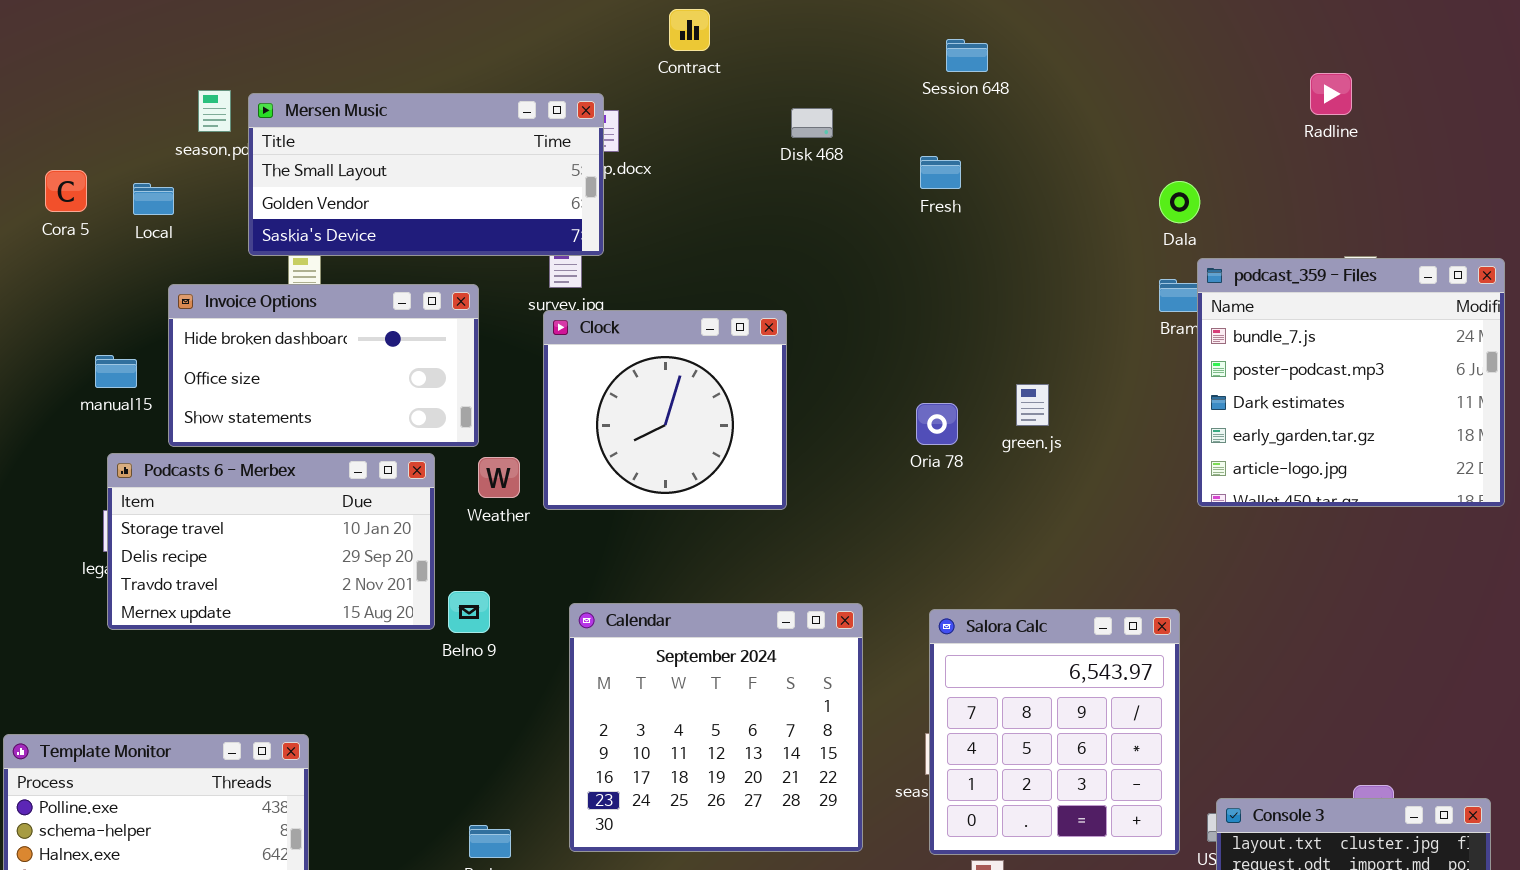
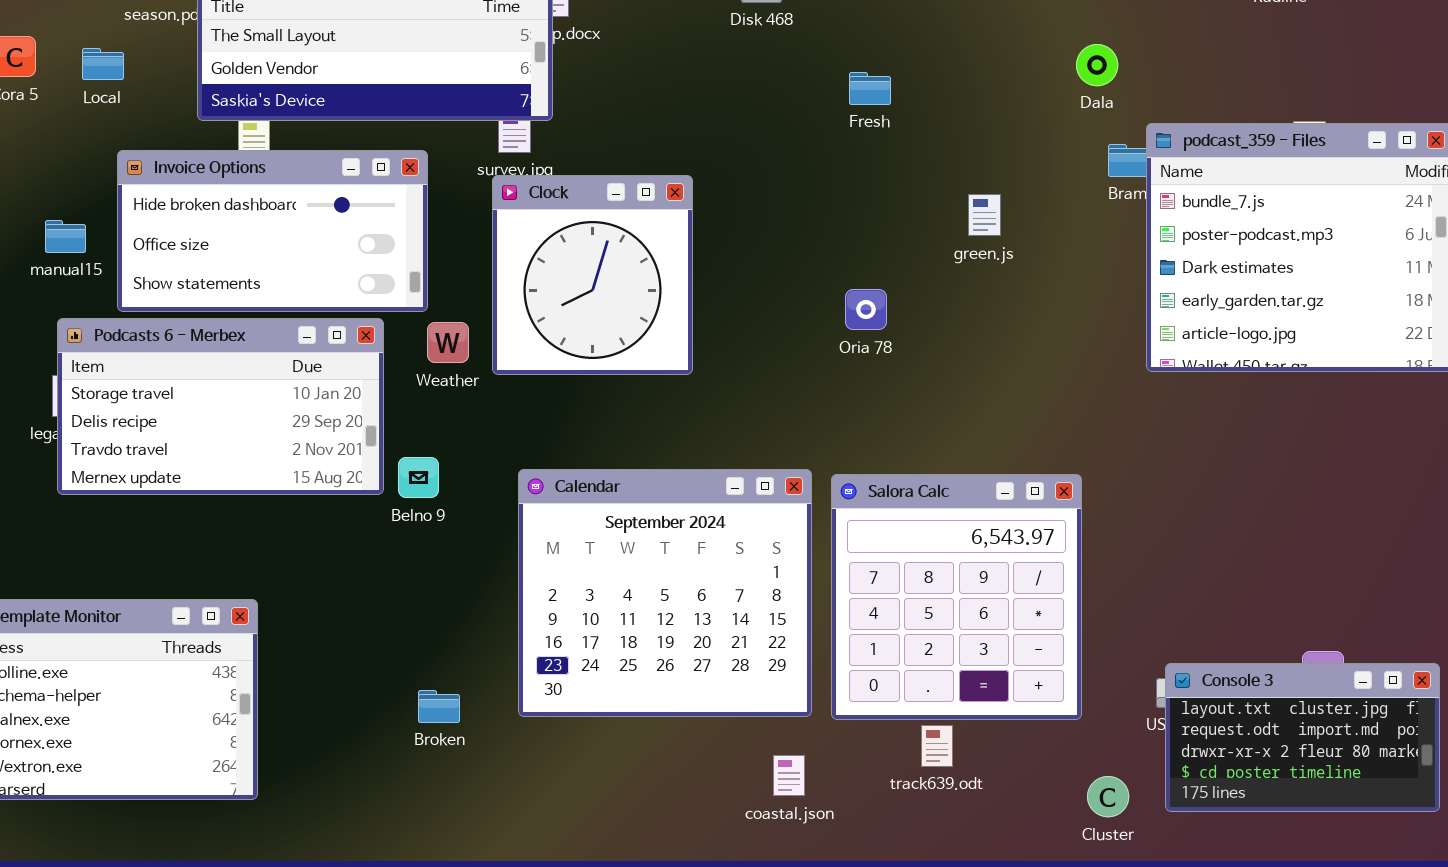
Fresh: [920,156,961,189] -> [849,72,891,105], moved
Dala: [1159,181,1200,223] -> [1076,44,1118,86], moved
Clock: [543,310,787,510] -> [492,175,693,375], resized
green.js: [1016,384,1049,426] -> [968,194,1001,236], moved
Oria 78: [916,403,958,445] -> [845,289,887,330], moved
Salora Calc: [929,609,1180,855] -> [831,474,1082,720], moved

